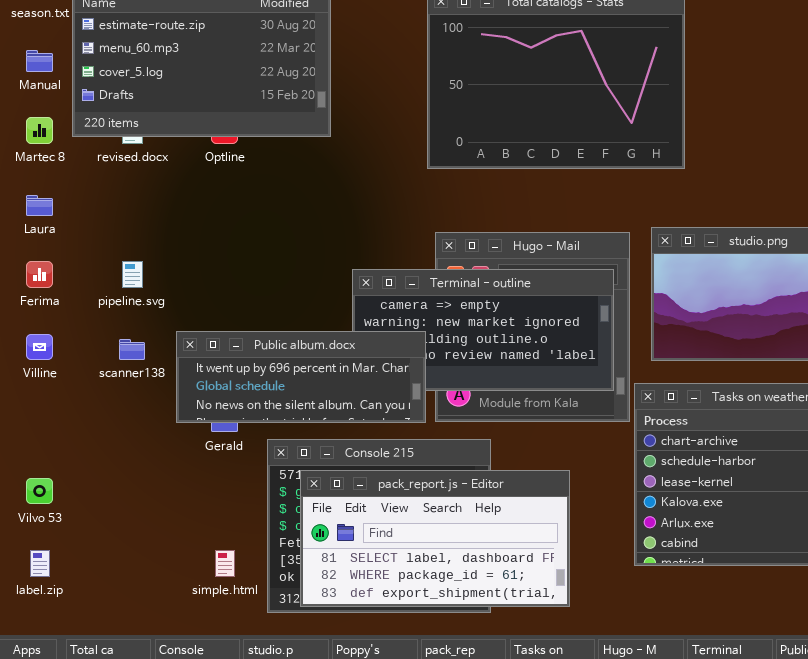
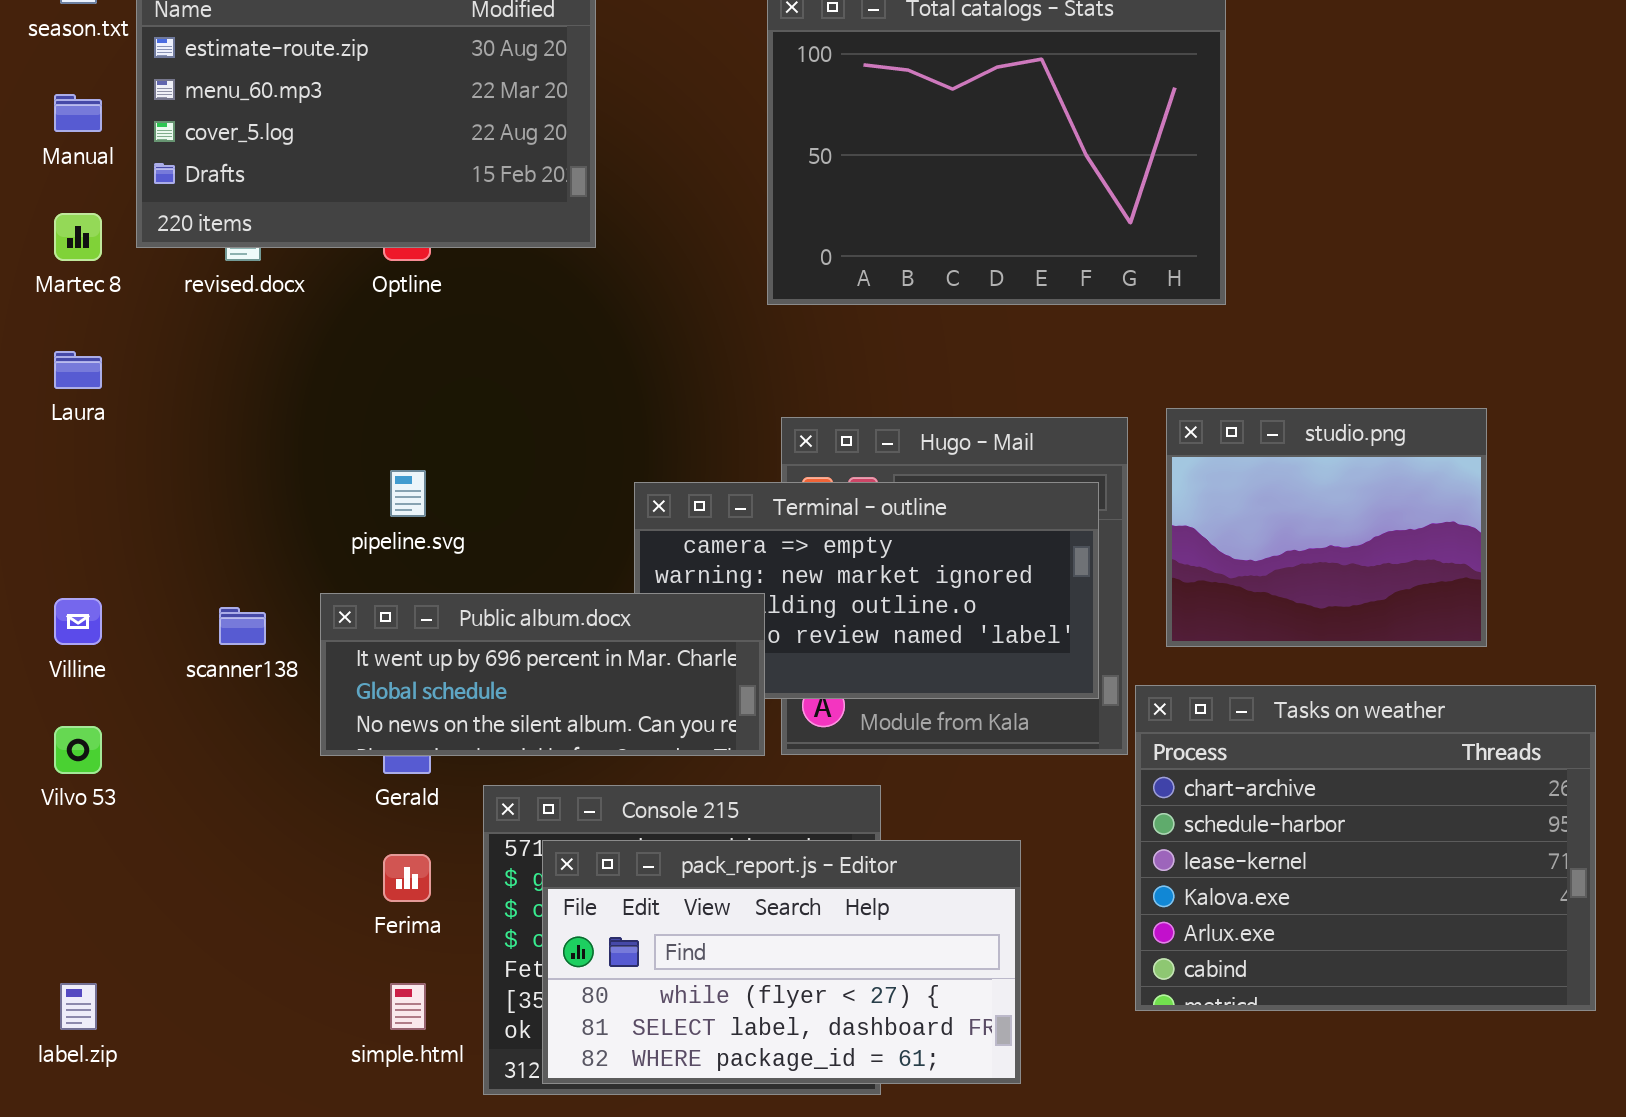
Ferima: [26,261,53,288] -> [383,854,431,902], moved
pipeline.svg: [122,261,143,288] -> [390,470,426,517], moved
pack_report.js - Editor: [300,470,570,607] -> [542,840,1021,1084], scrolled up 1 row
Vilvo 53: [26,478,53,504] -> [54,726,102,774], moved

